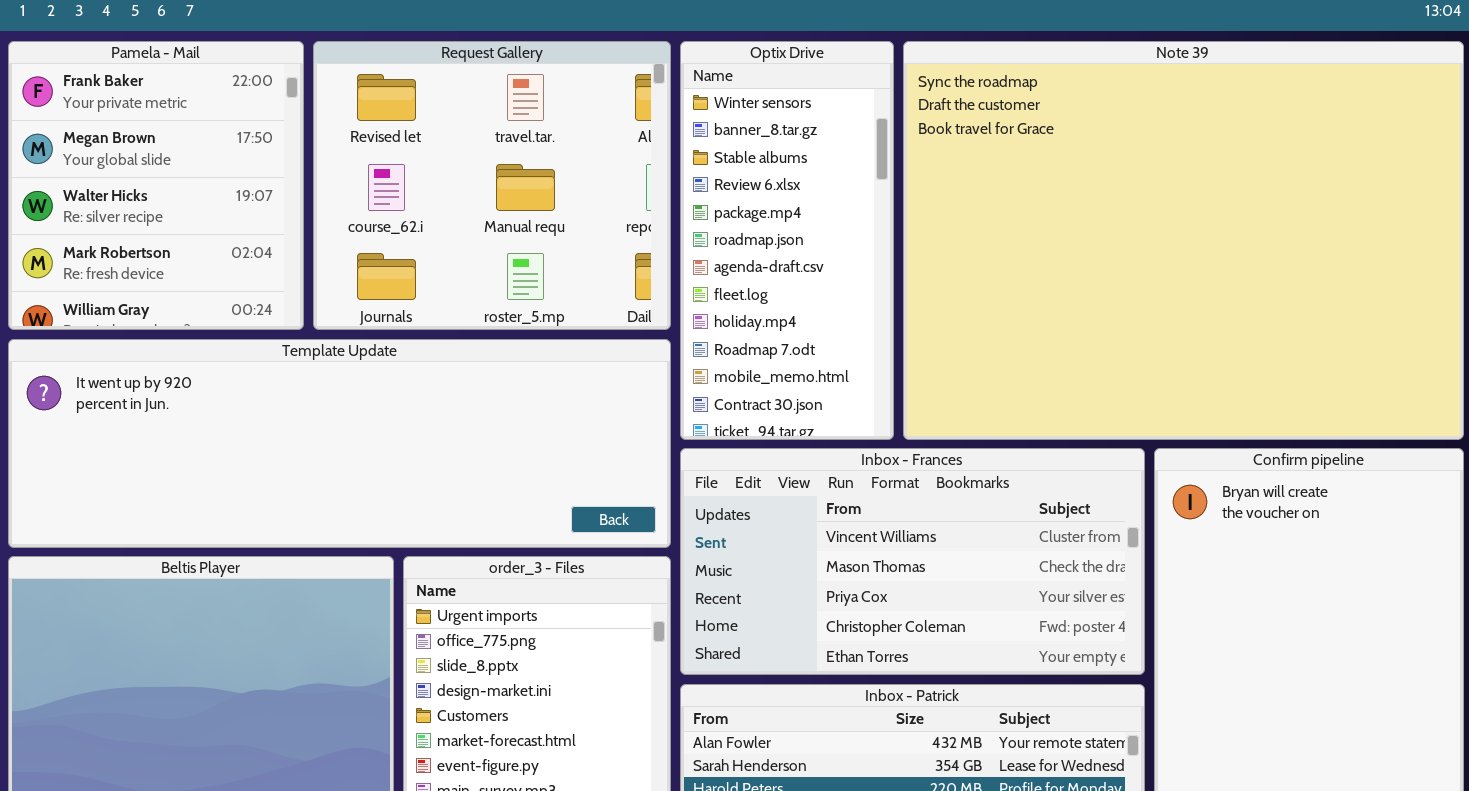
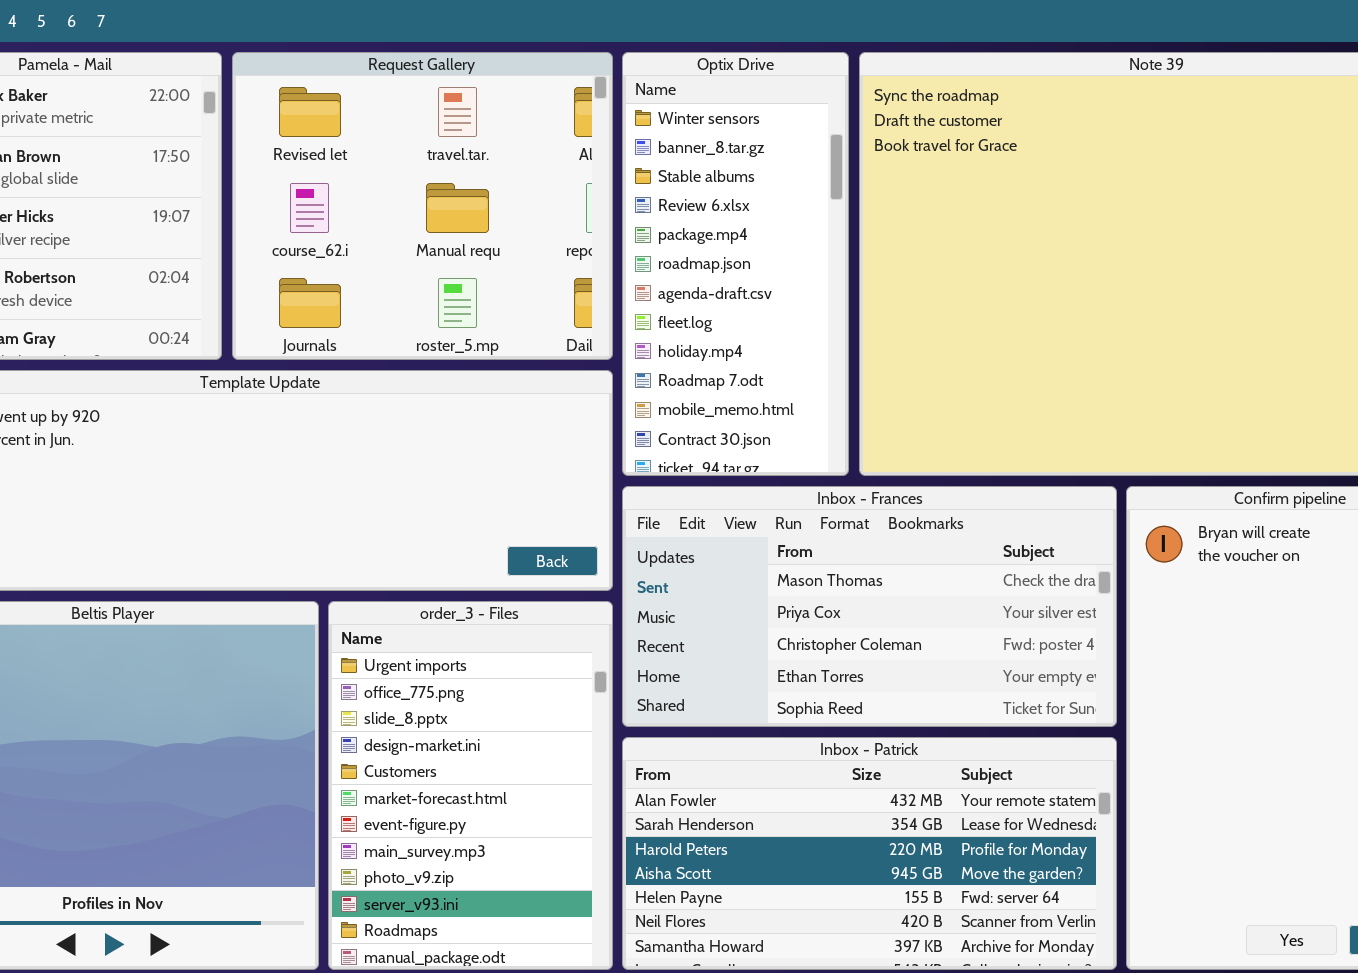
Inbox - Frances: [680,448,1145,675] -> [622,486,1117,727], scrolled down 1 row

